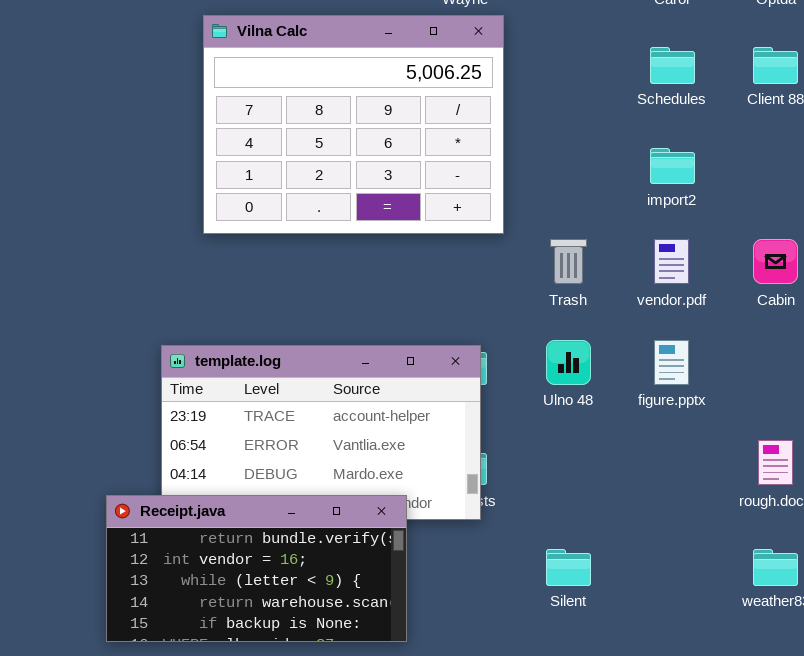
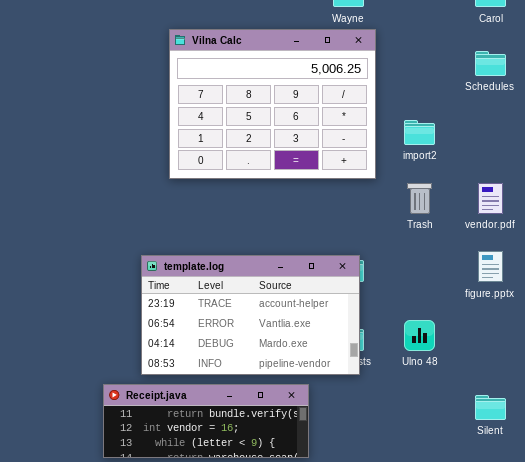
import2: [650,148,695,184] -> [404,120,435,145], moved
Ulno 48: [546,340,591,385] -> [404,320,435,351], moved
Receipt.java: [106,495,407,642] -> [103,384,309,458], resized
Silent: [546,549,591,586] -> [475,395,506,420], moved

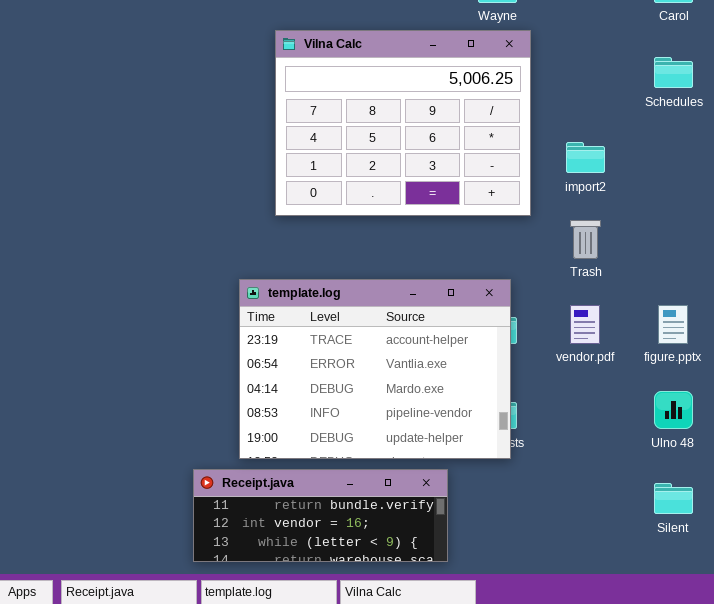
vendor.pdf: [478,183,503,214] -> [570,305,600,344], moved
template.log: [141,255,360,375] -> [239,279,511,459], resized
Ulno 48: [404,320,435,351] -> [654,391,693,429], moved

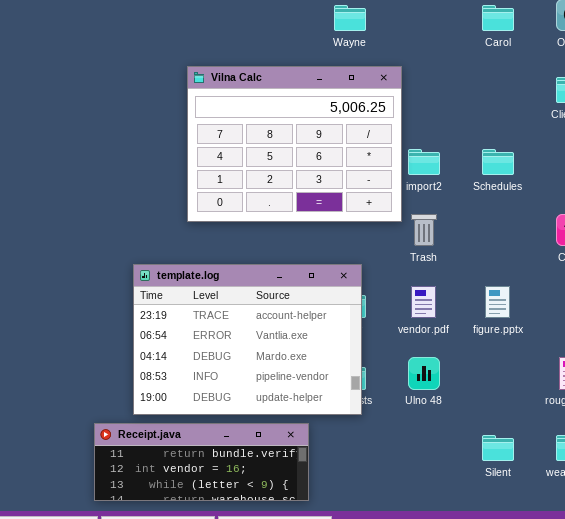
Vilna Calc: [275,30,531,216] -> [187,66,402,222], moved
Schedules: [654,57,693,88] -> [482,149,514,175], moved
Ulno 48: [654,391,693,429] -> [408,357,440,390], moved

